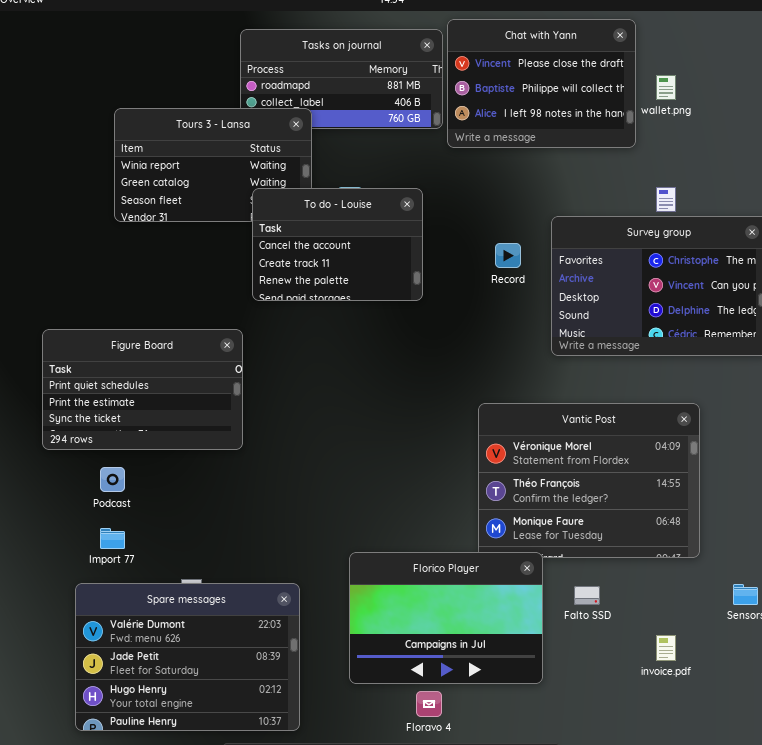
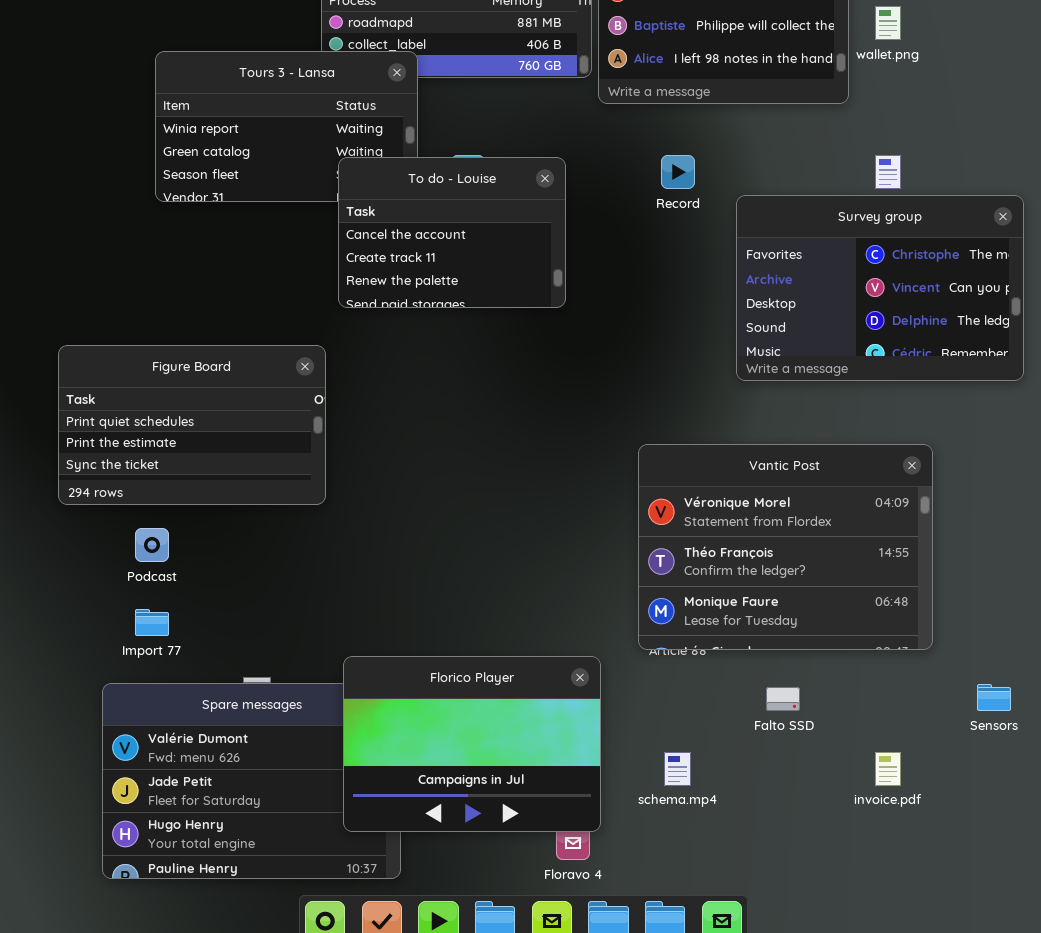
Record: [495,243,521,268] -> [661,155,695,189], moved
Florico Player: [349,552,543,684] -> [343,656,601,832], moved

